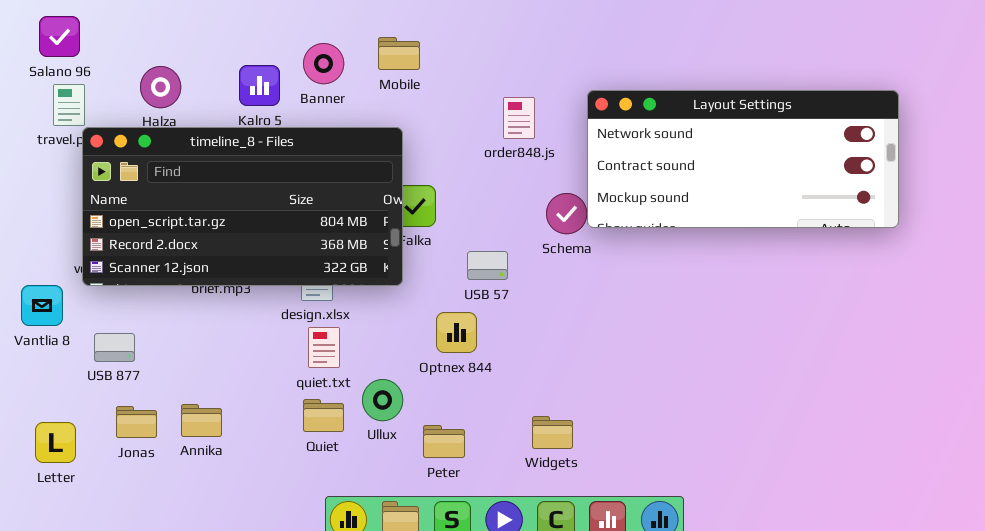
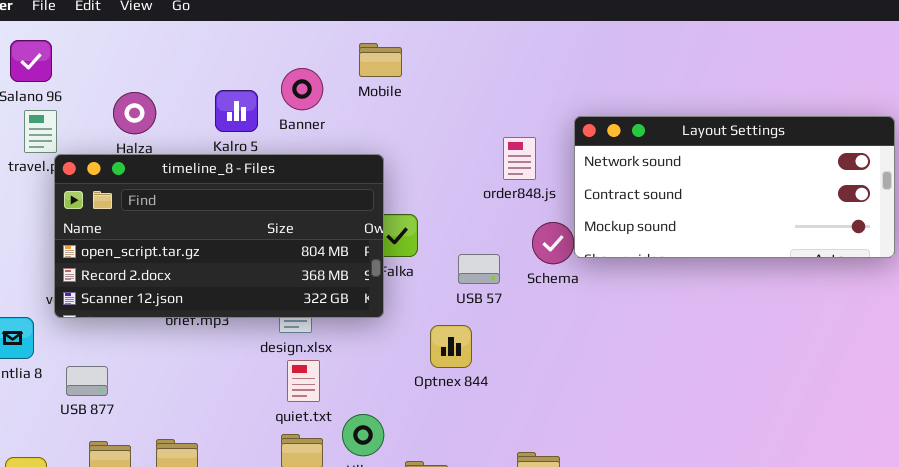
Mobile: [378,37,420,70] -> [359,43,402,77], moved
order848.js: [503,97,535,139] -> [503,137,536,180], moved
USB 57: [467,251,508,280] -> [458,254,500,284], moved
Optnex 844: [436,312,477,353] -> [430,325,472,368], moved

